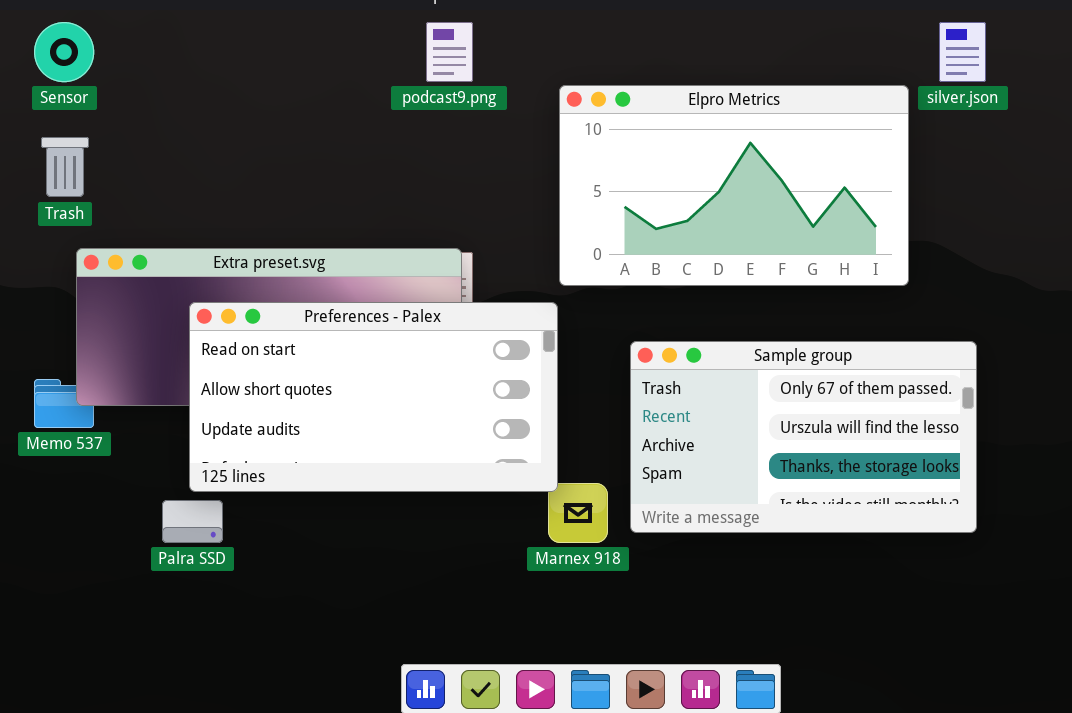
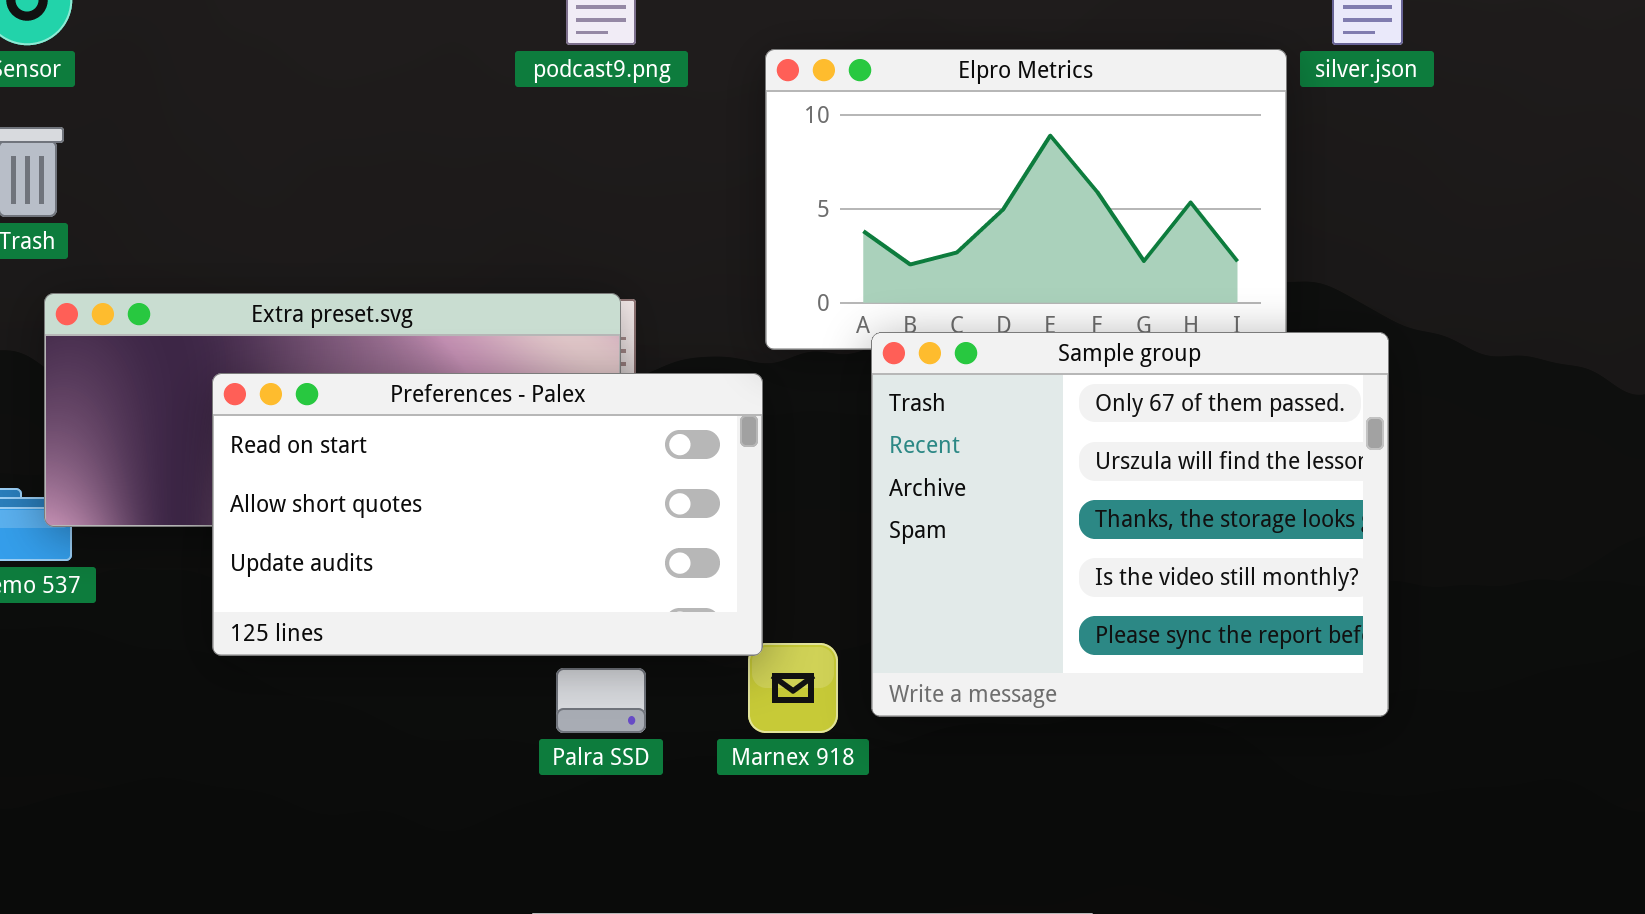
Sample group: [630,341,977,533] -> [871,332,1389,717], resized
Palra SSD: [162,500,223,543] -> [556,668,646,733], moved

